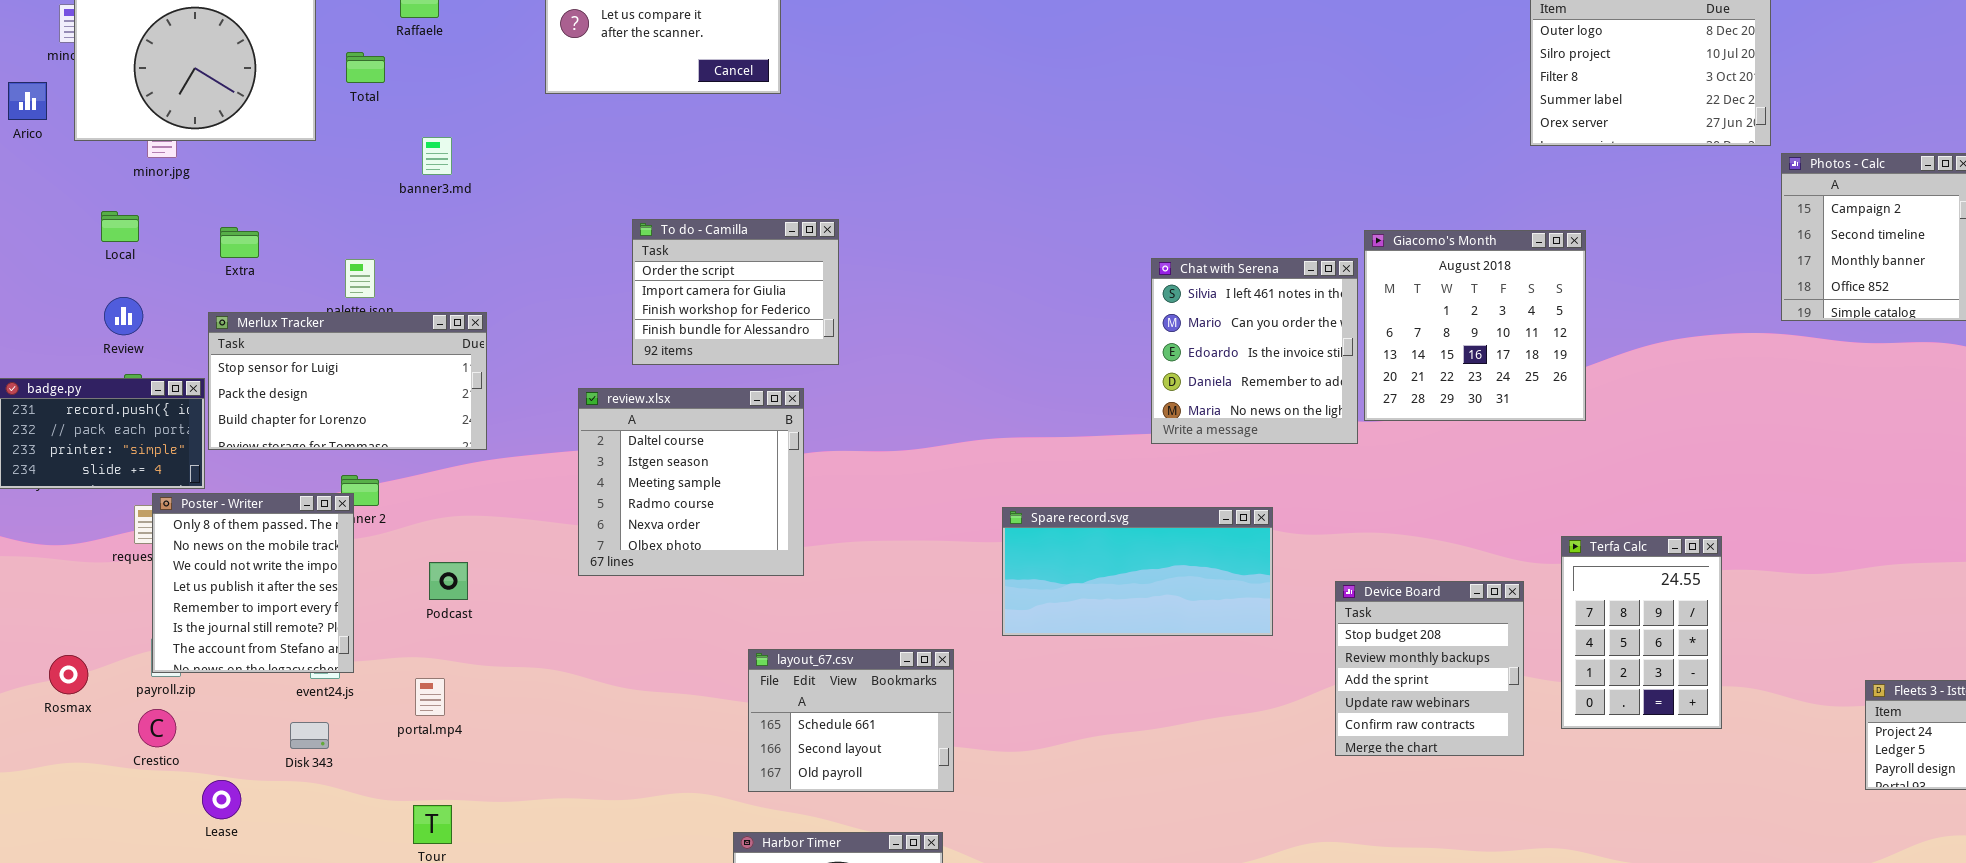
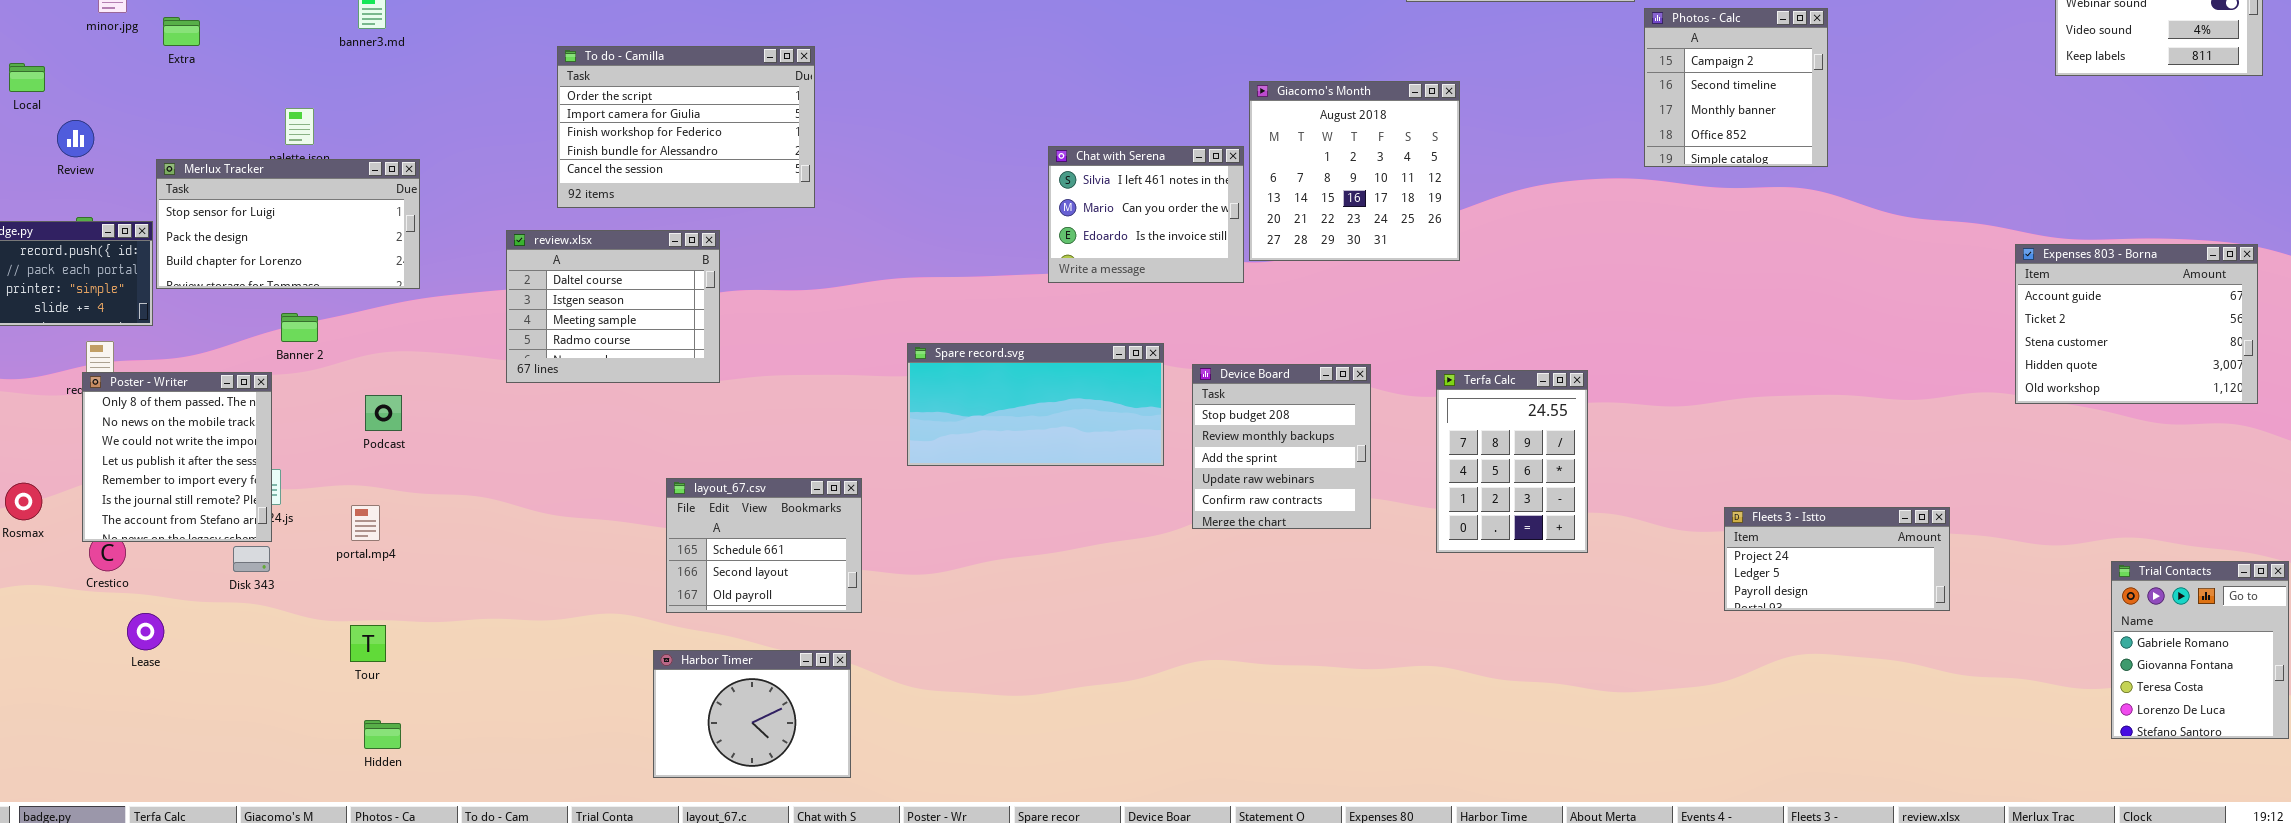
Local: [101,211,139,242] -> [9,63,45,92], moved
To do - Camilla: [632,219,839,365] -> [557,46,815,208], resized
Extra: [220,227,259,258] -> [163,17,200,46], moved
Chat with Serena: [1151,258,1358,444] -> [1048,146,1244,283], resized
Review: [104,297,143,335] -> [57,120,94,157], moved
review.xlsx: [578,388,804,576] -> [506,230,720,383], resized
Poster - Writer: [152,493,354,673] -> [82,372,272,542], moved
Device Board: [1335,581,1524,756] -> [1192,364,1371,529], moved
Lease: [202,780,241,819] -> [127,613,164,650], moved

